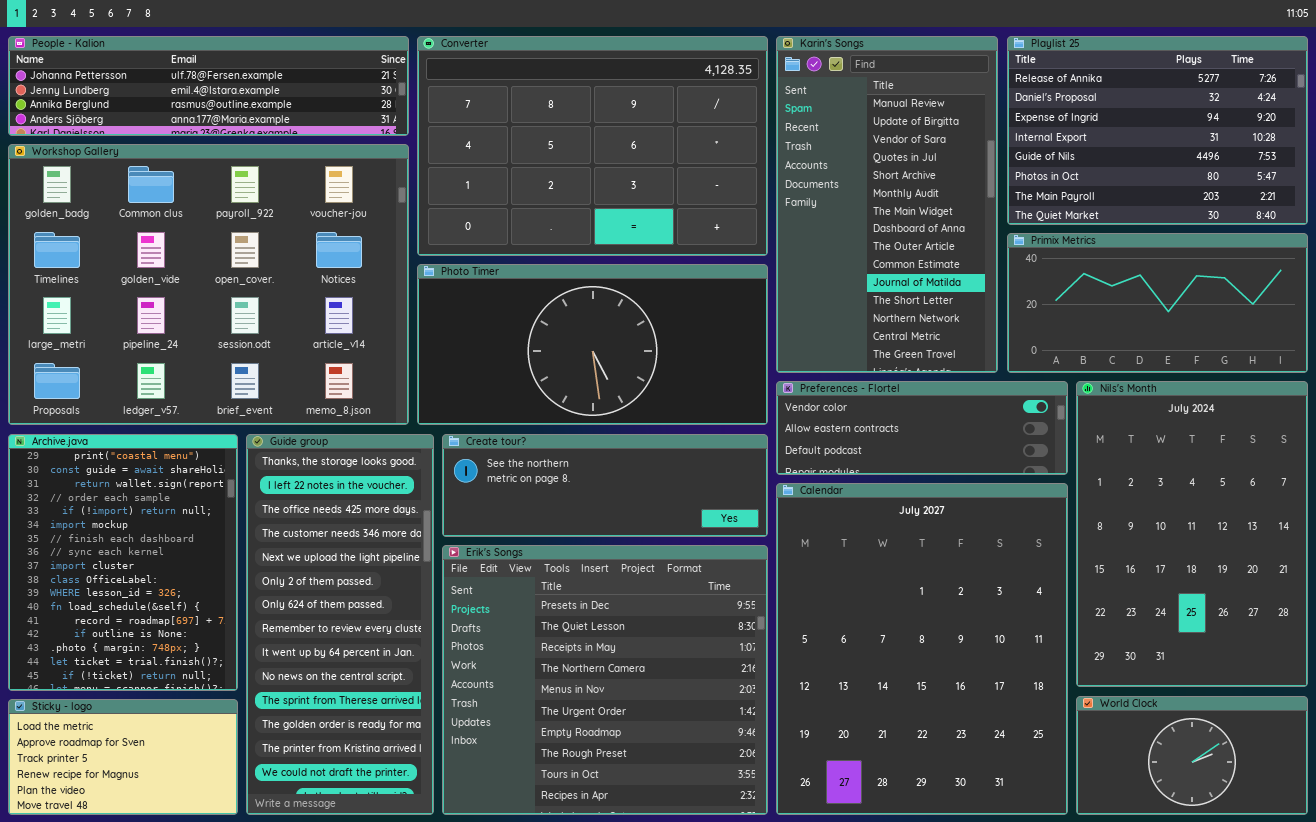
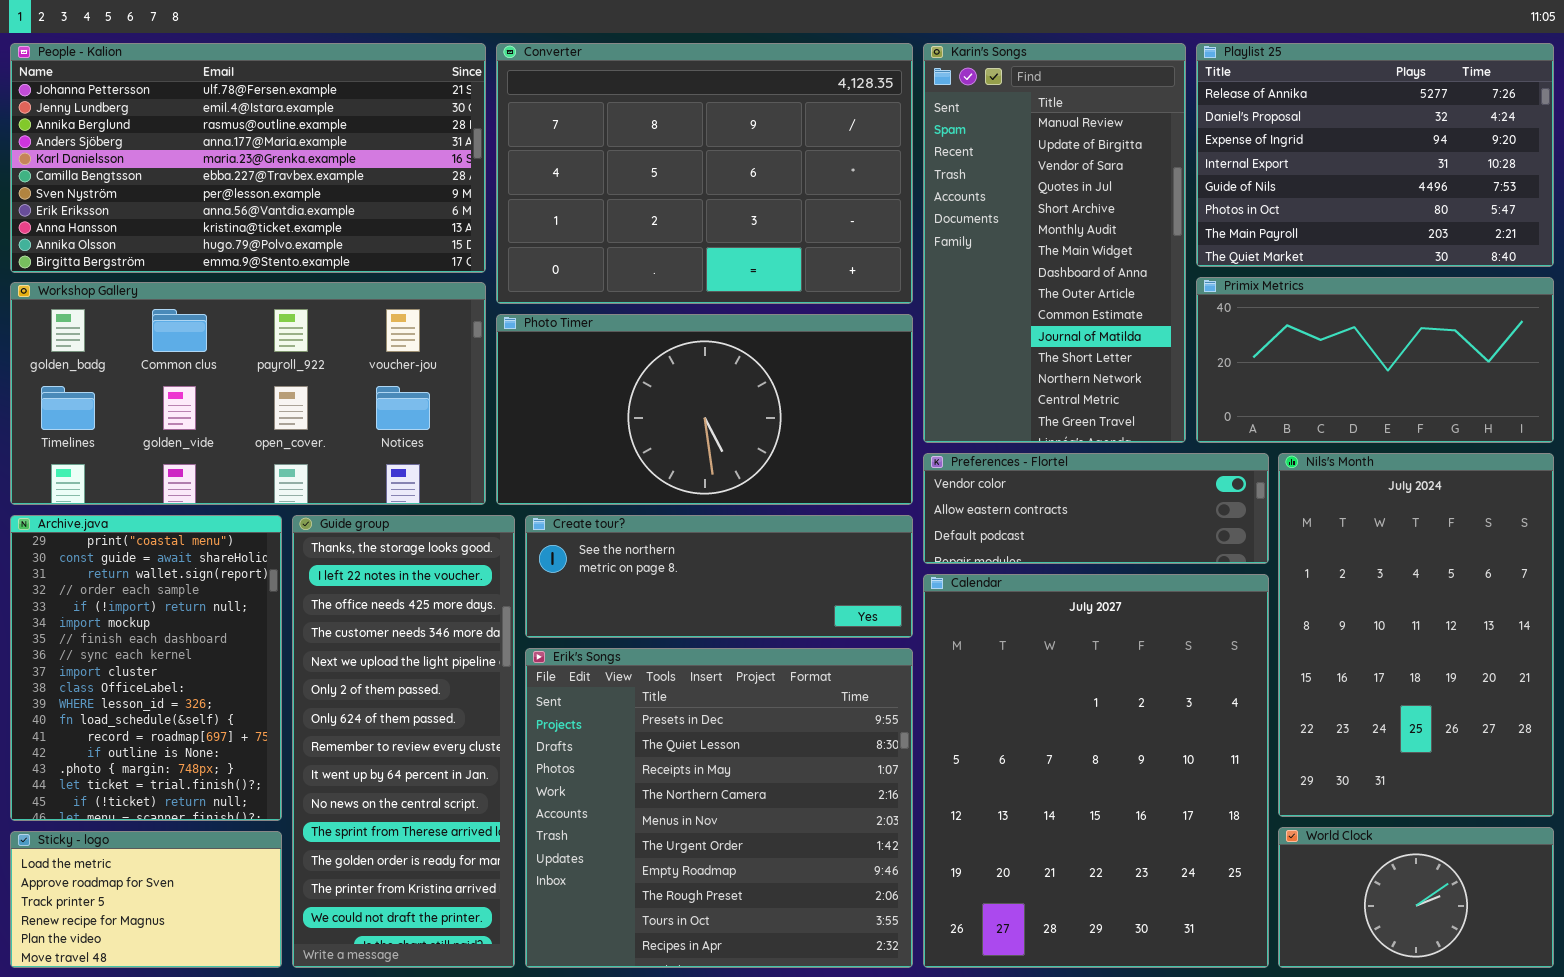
People - Kalion: [8,36,409,136] -> [10,43,486,273], resized
Workshop Gallery: [8,144,409,425] -> [10,282,486,505], resized

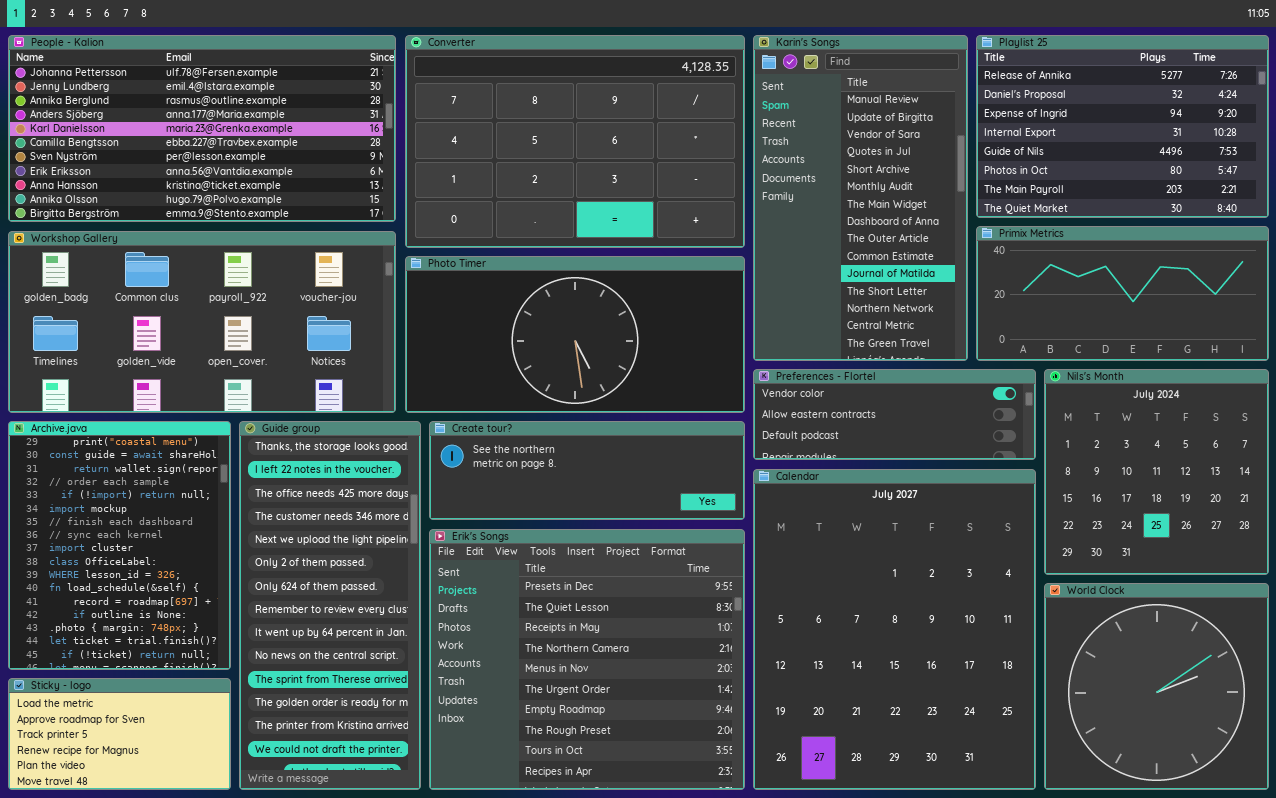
Nils's Month: [1278,453,1554,817] -> [1044,369,1269,575], resized
World Clock: [1278,827,1554,968] -> [1044,583,1269,790], resized

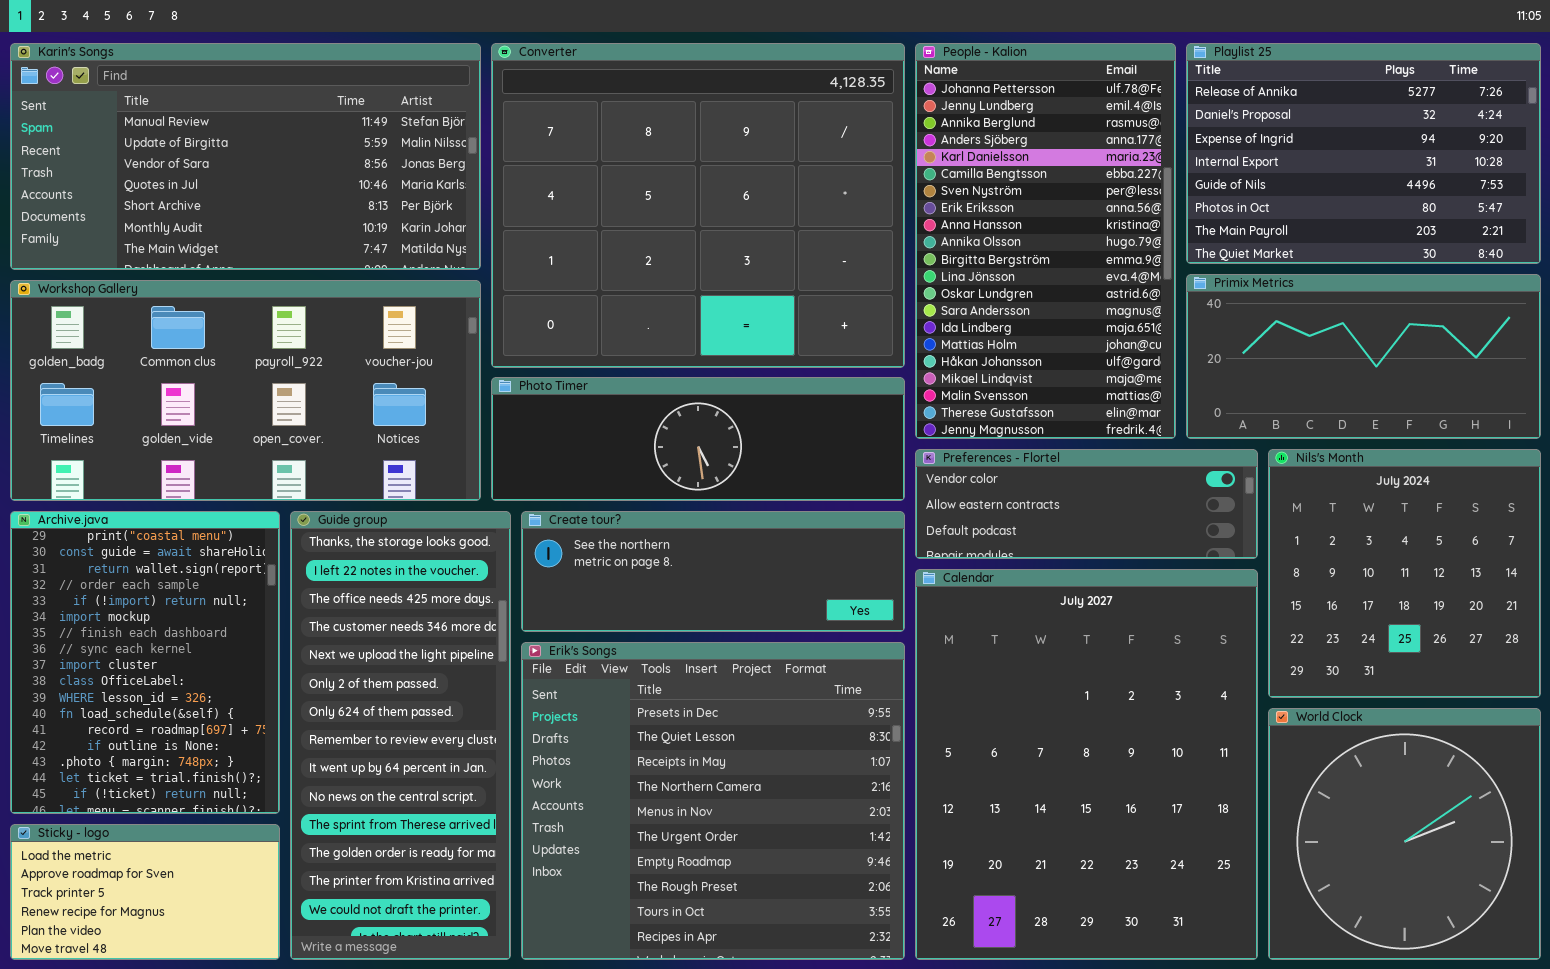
People - Kalion: [8,35,396,222] -> [915,43,1176,439], moved, resized
Converter: [405,35,745,248] -> [491,43,905,368], resized
Karin's Songs: [753,35,968,361] -> [10,43,481,270], moved, resized
Photo Timer: [405,256,745,413] -> [491,377,905,501], resized

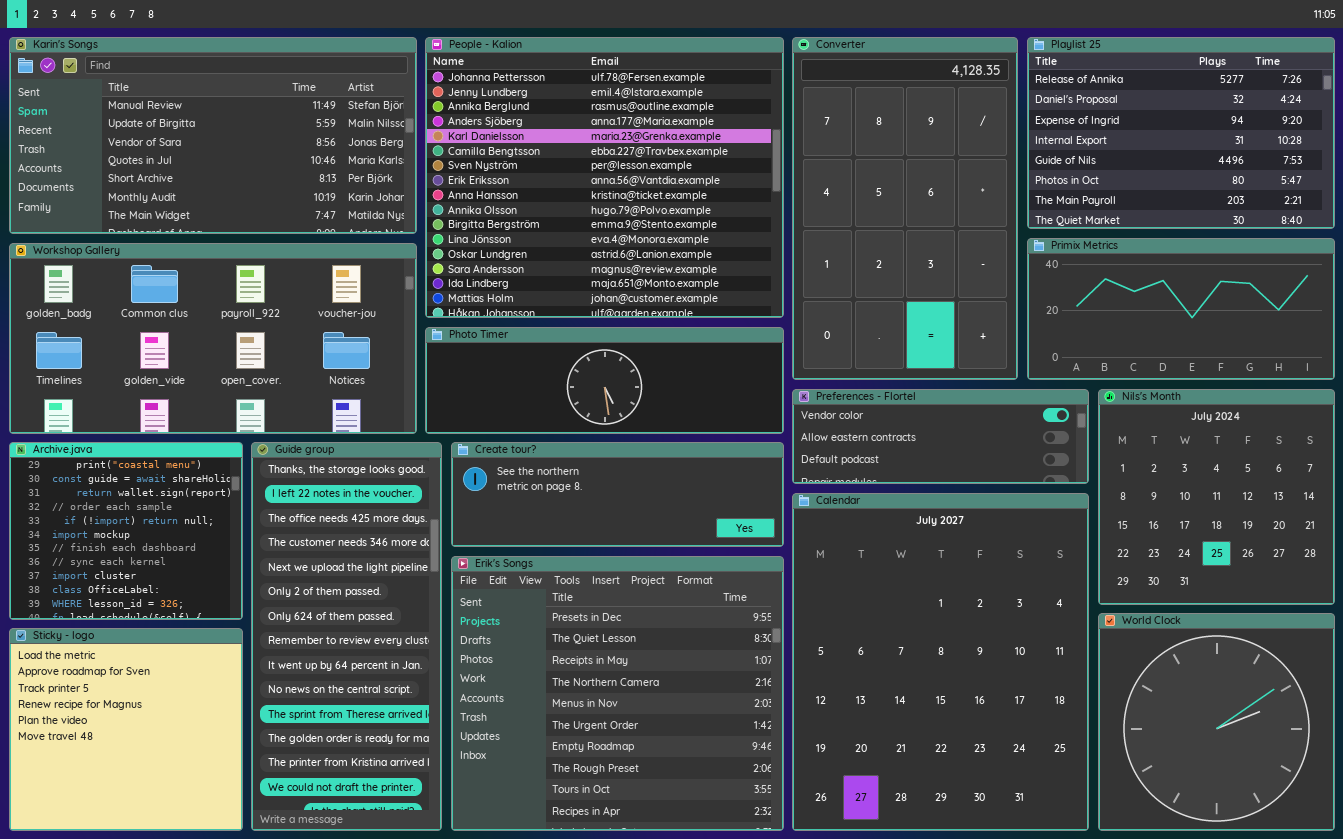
Converter: [491,43,905,368] -> [792,37,1018,380], moved, resized
People - Kalion: [915,43,1176,439] -> [425,37,784,318], moved, resized
Archive.java: [10,511,280,814] -> [9,442,243,620], resized
Sticky - logo: [10,824,280,960] -> [9,628,243,831], resized

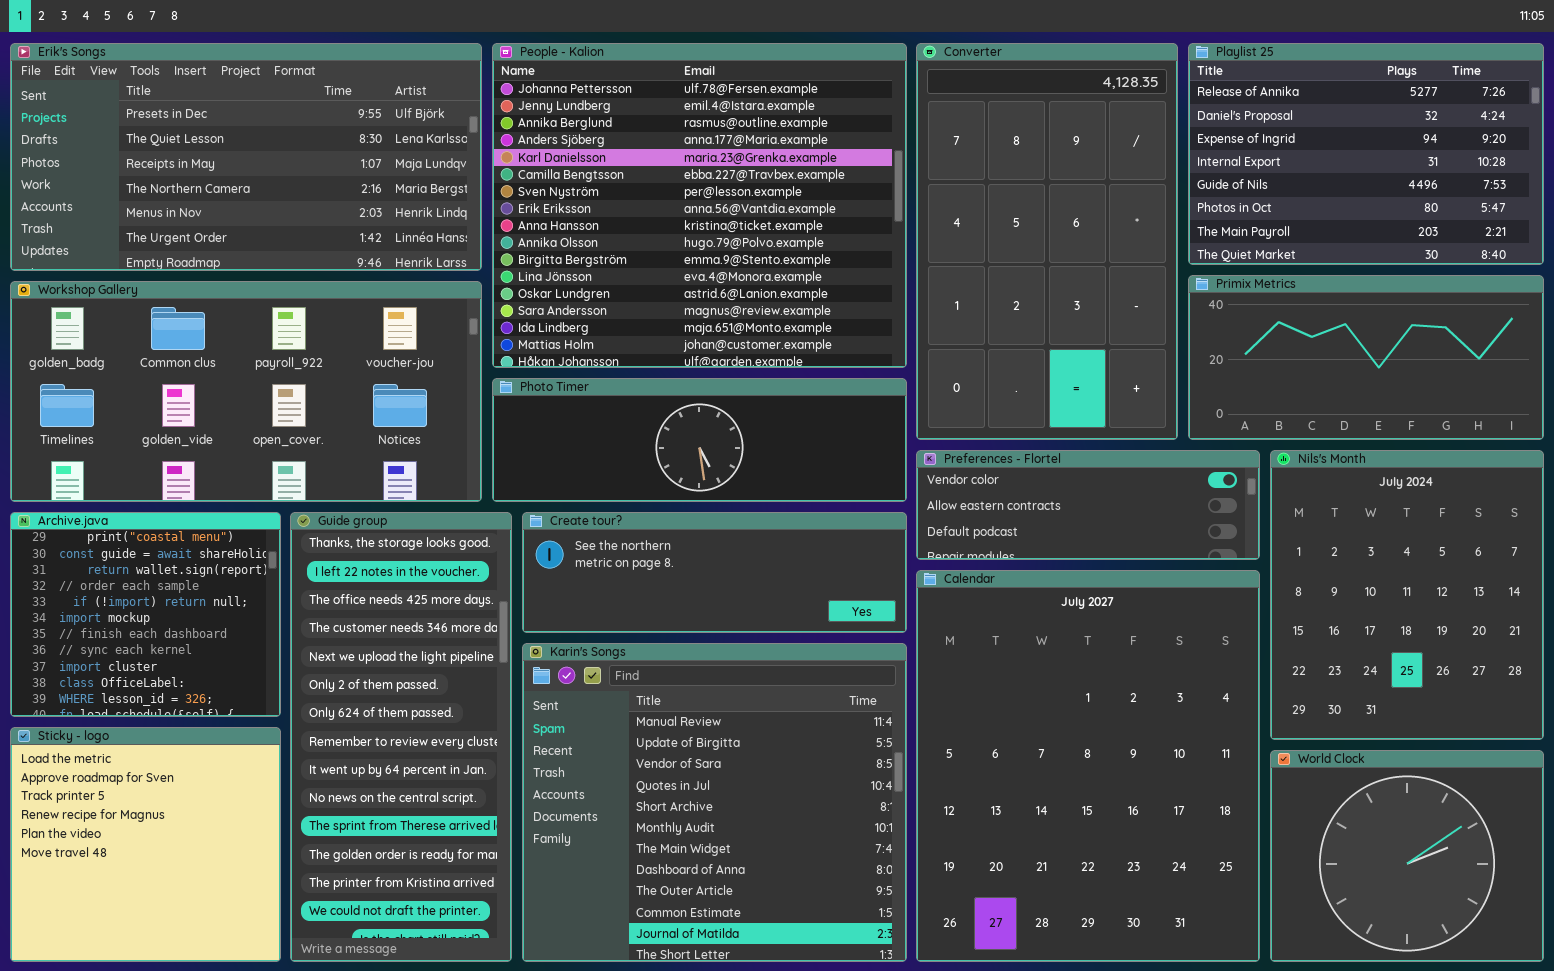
Karin's Songs: [9,37,417,234] -> [522,643,907,962], moved, resized
Nils's Month: [1098,389,1335,605] -> [1270,450,1544,740], resized
Erik's Songs: [451,556,784,831] -> [10,43,482,271], moved, resized
World Clock: [1098,613,1335,831] -> [1270,750,1544,962], resized

